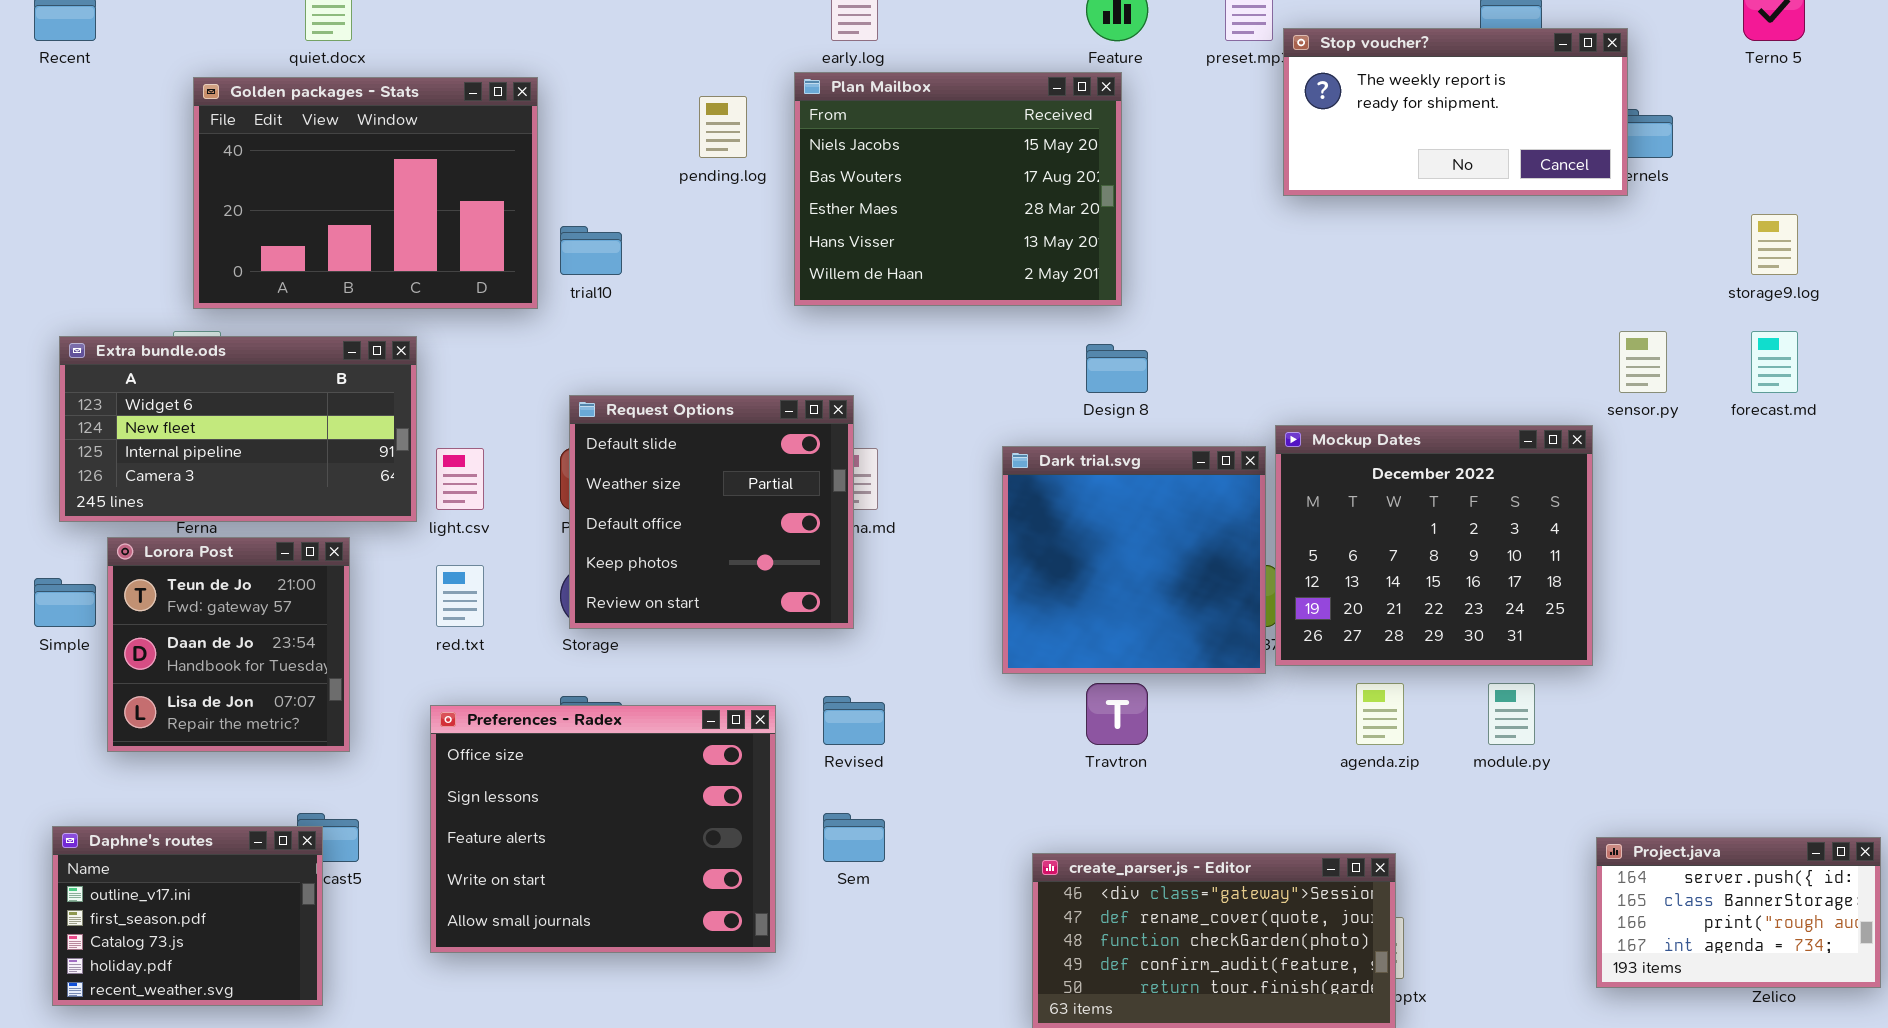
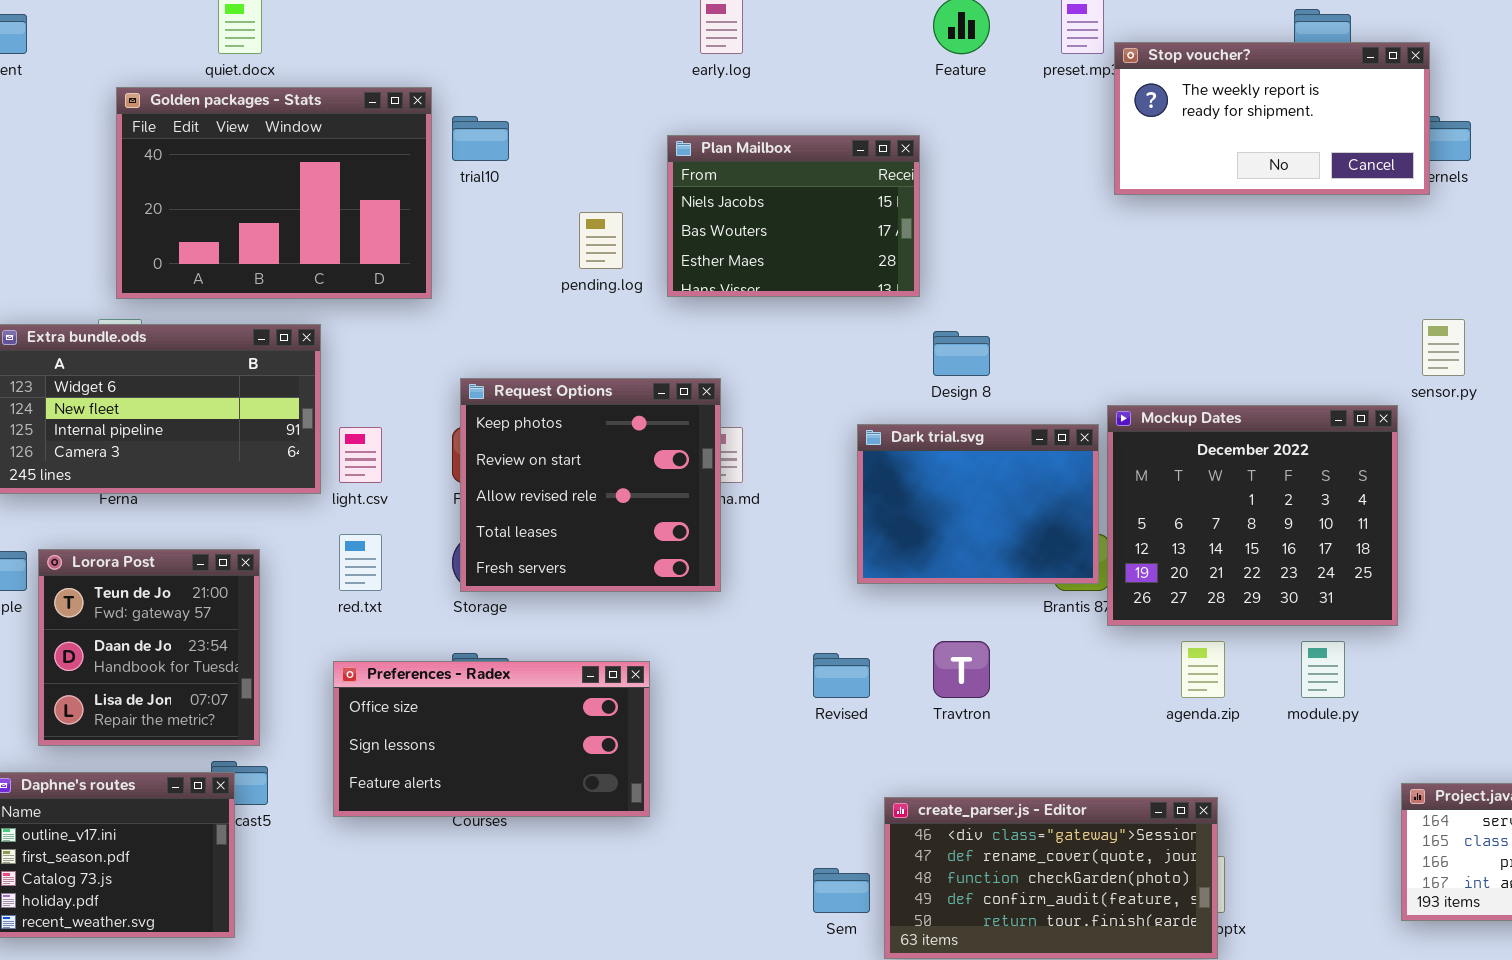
Plan Mailbox: [794,72,1122,306] -> [667,135,920,297], resized
pending.log: [699,96,747,158] -> [579,212,623,269], moved
trial10: [560,226,622,275] -> [452,116,509,161], moved
Request Options: [569,395,854,629] -> [460,378,721,592], scrolled down 3 rows
Dark trial.svg: [1002,446,1266,674] -> [857,424,1099,584], resized
Lorora Post: [107,537,350,752] -> [38,549,260,746], moved
Revised: [823,696,885,745] -> [813,653,870,698], moved
Preferences - Radex: [430,705,776,953] -> [333,661,650,817], resized
Sem: [823,813,885,862] -> [813,868,870,913], moved

